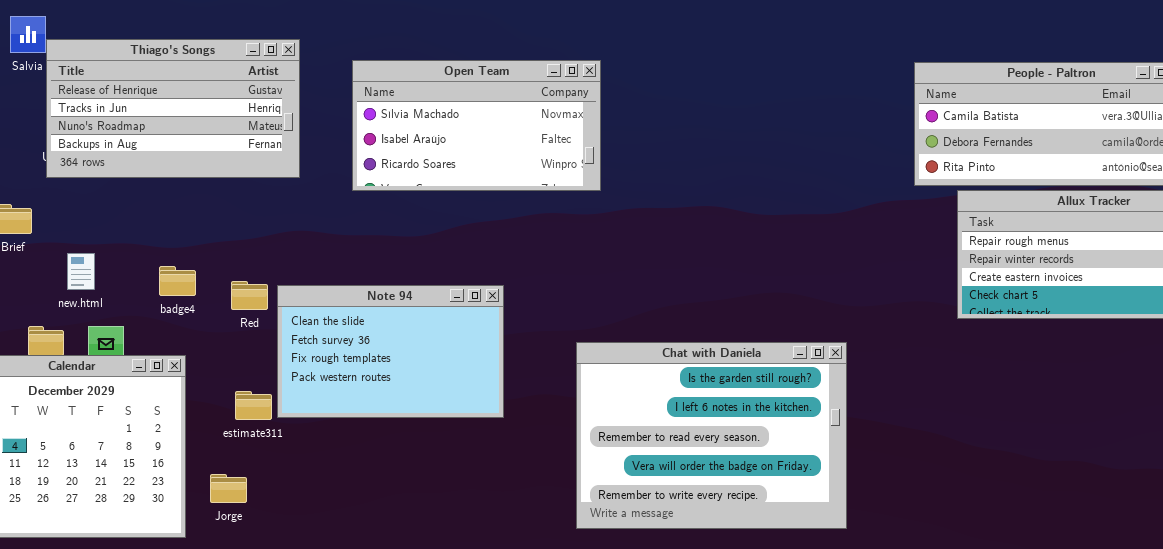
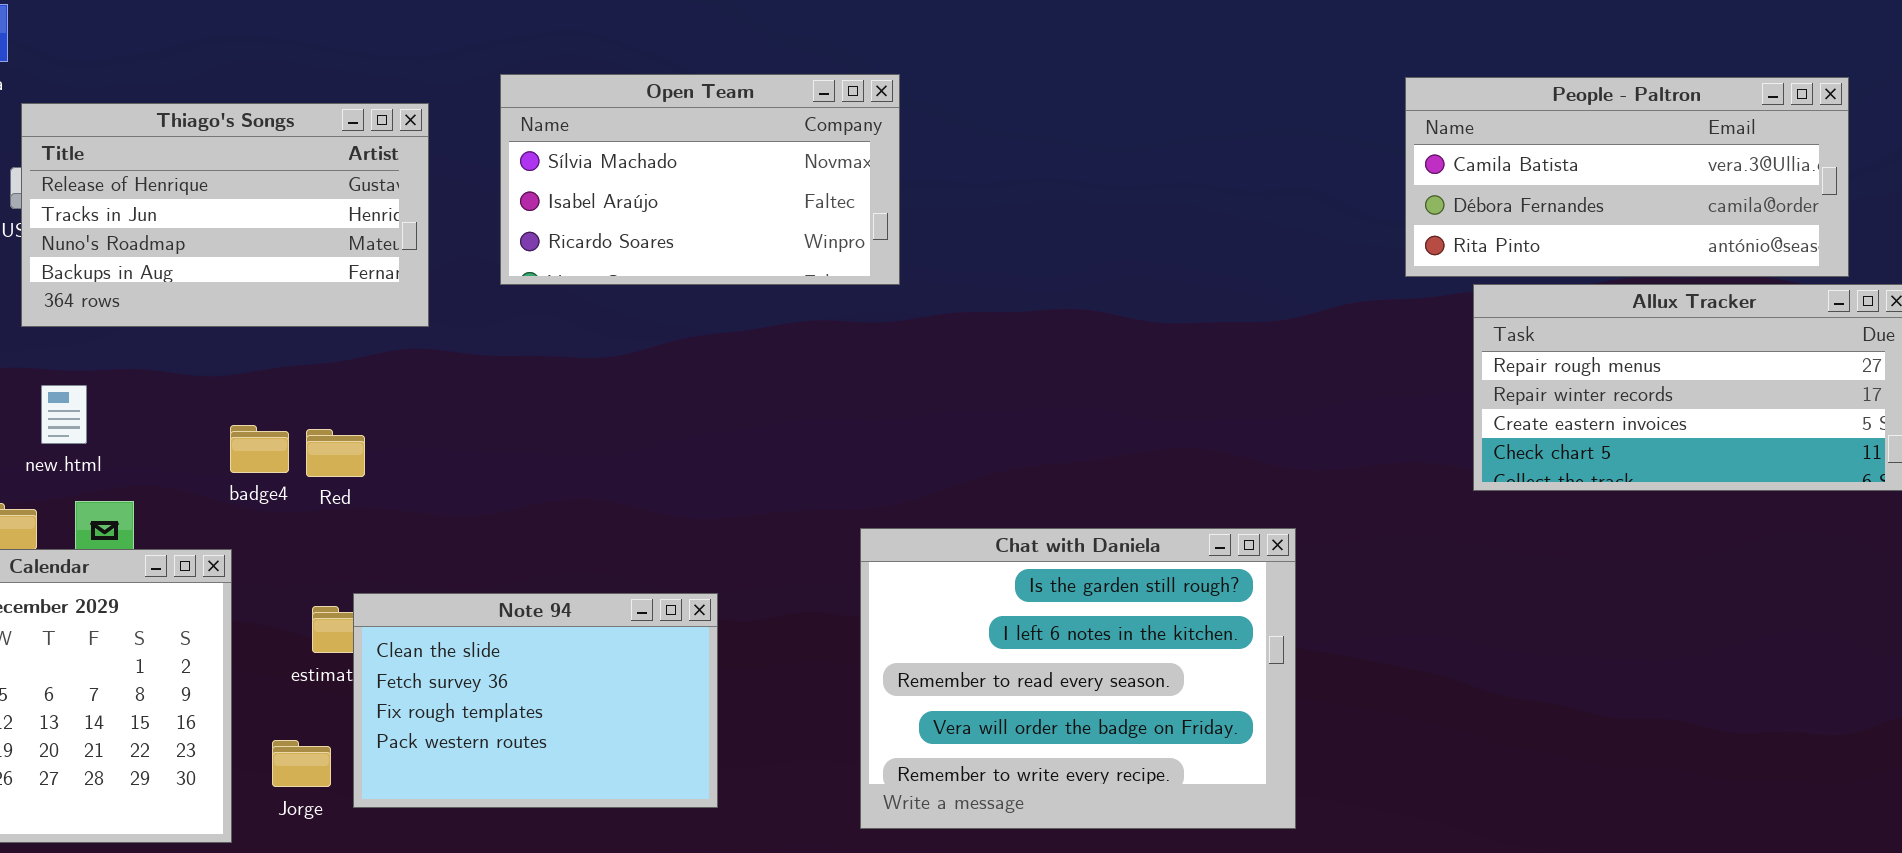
Thiago's Songs: [46,39,300,178] -> [21,103,429,327], moved
badge4: [159,266,196,296] -> [230,425,289,473], moved
Note 94: [277,285,504,418] -> [353,593,718,808], moved

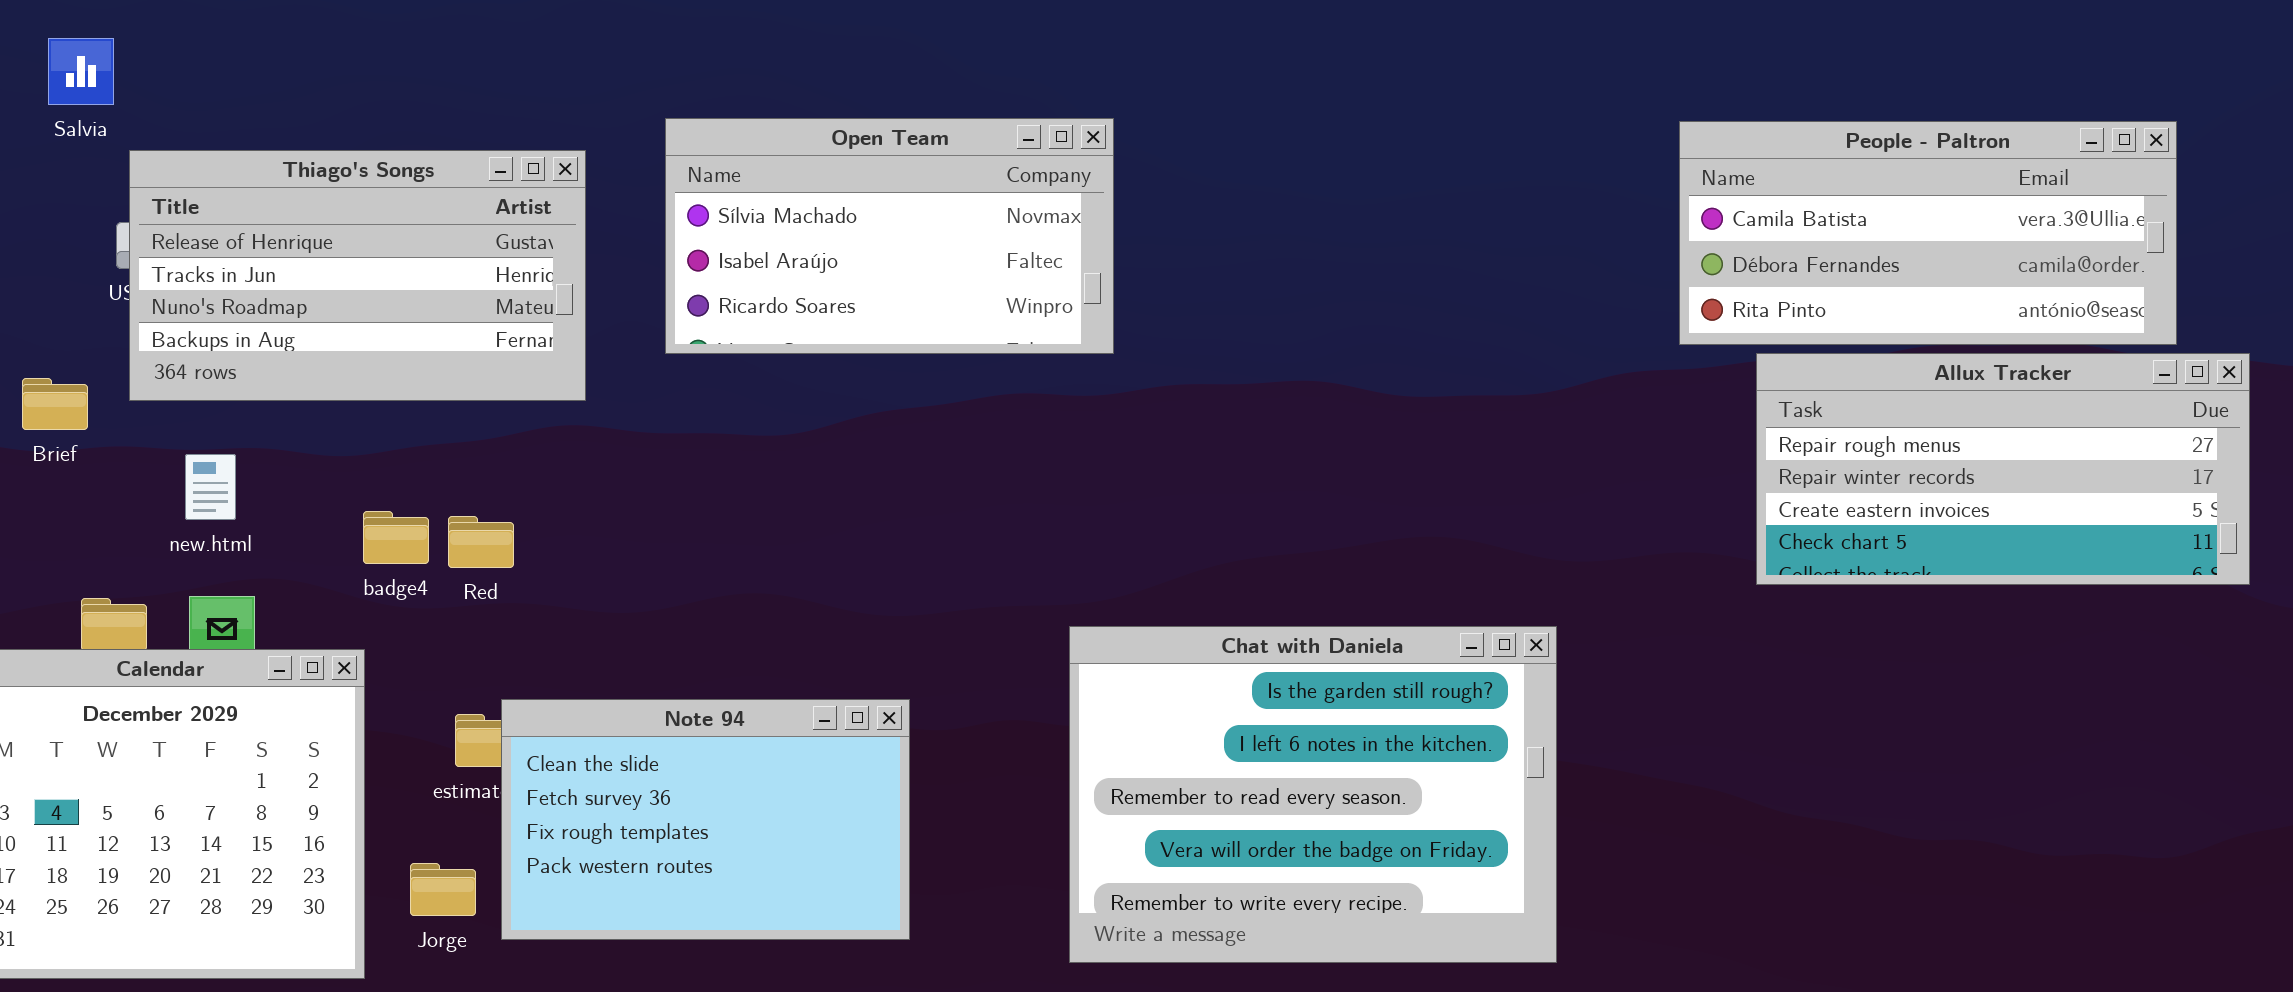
new.html: [41,385,87,444] -> [185,454,236,520], moved

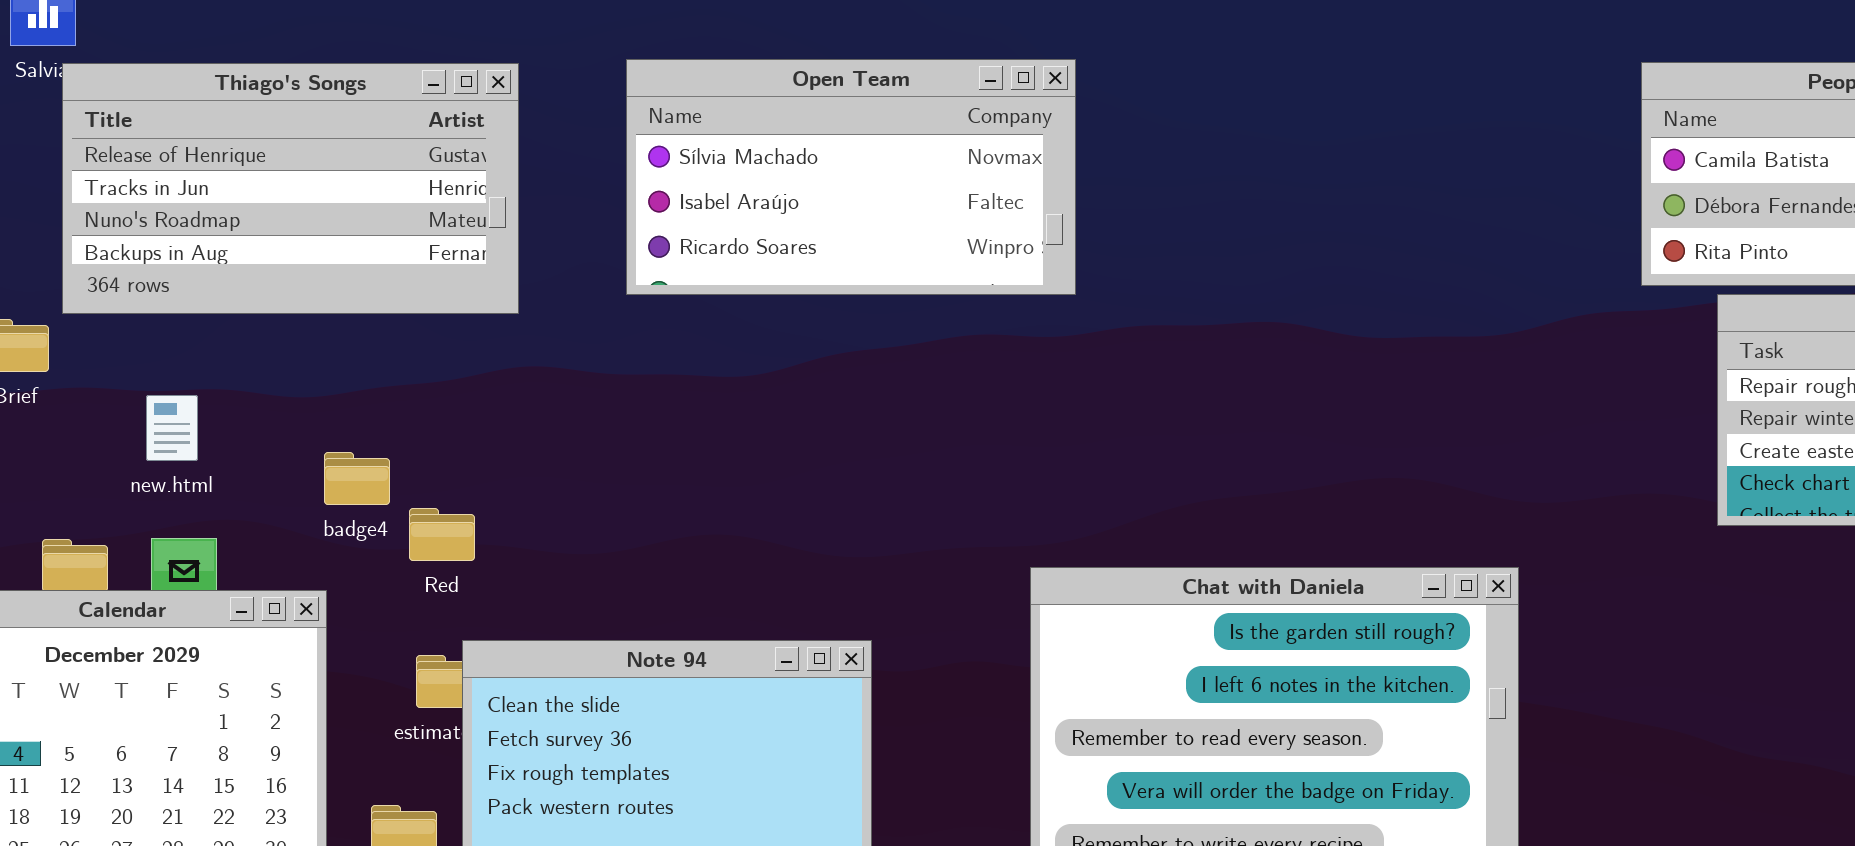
Thiago's Songs: [129,150,586,401] -> [62,63,519,314], moved
Red: [448,516,514,568] -> [409,508,475,561], moved

